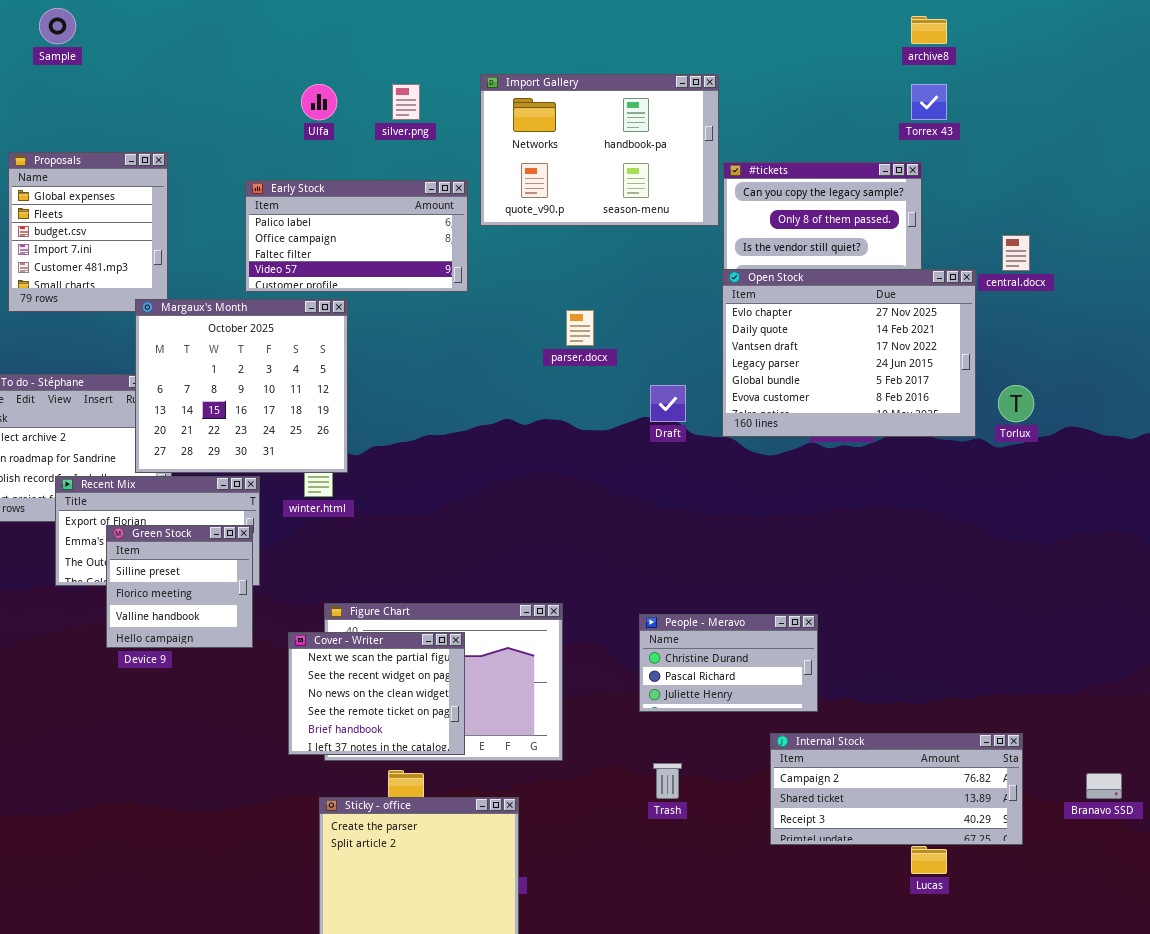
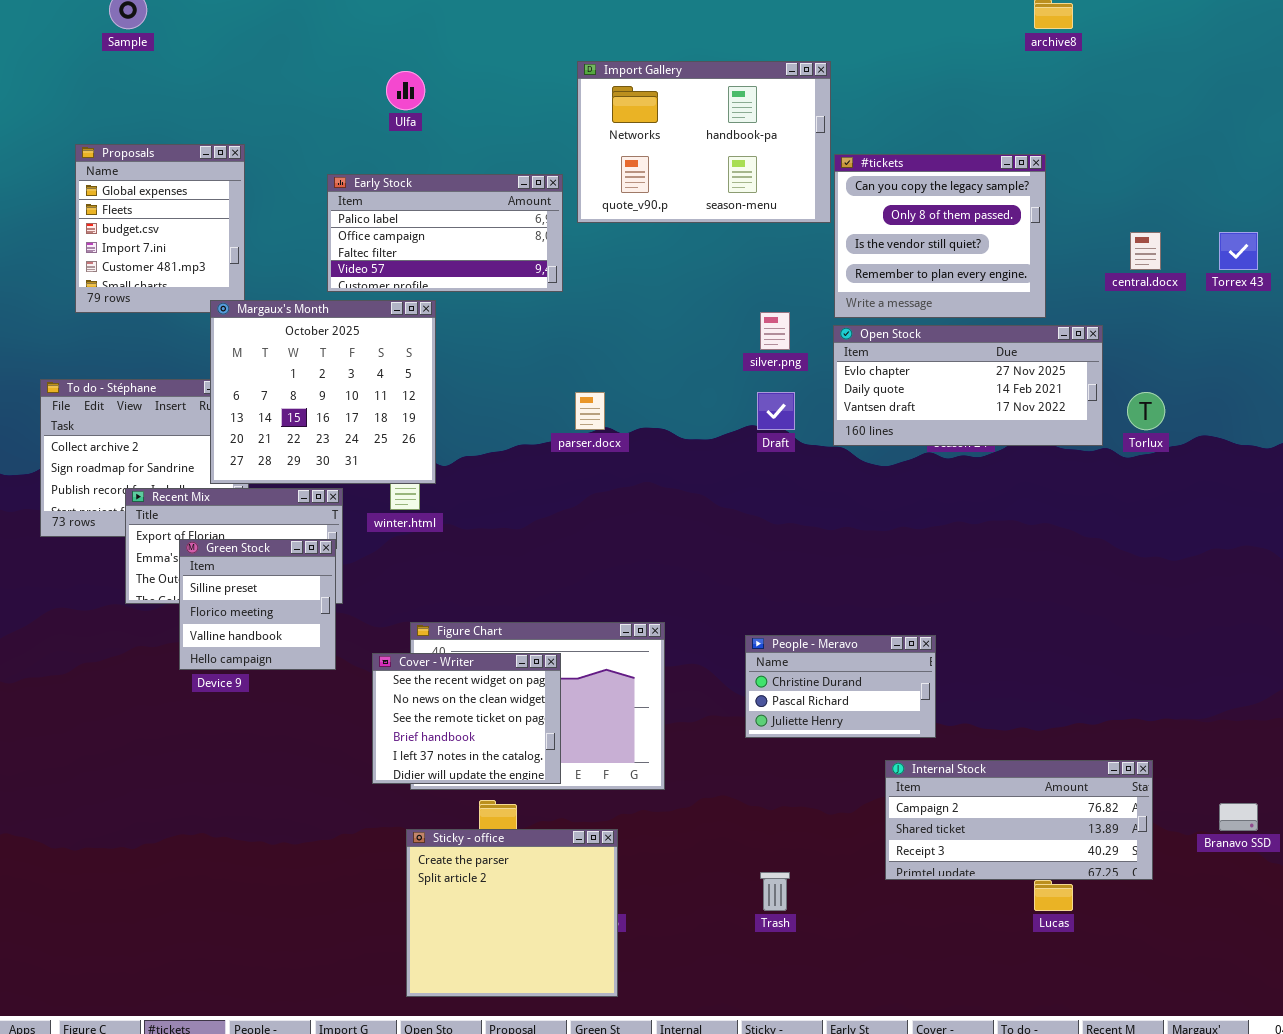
silver.png: [392,84,420,120] -> [760,312,790,350], moved
Torrex 43: [911,84,947,120] -> [1219,232,1258,270], moved
Open Stock: [722,269,976,437] -> [833,325,1103,446], resized
parser.docx: [566,310,594,346] -> [575,392,605,430], moved
Cover - Writer: [288,632,465,755] -> [372,653,561,784], scrolled down 1 row
Trash: [653,763,682,799] -> [760,872,790,911], moved

